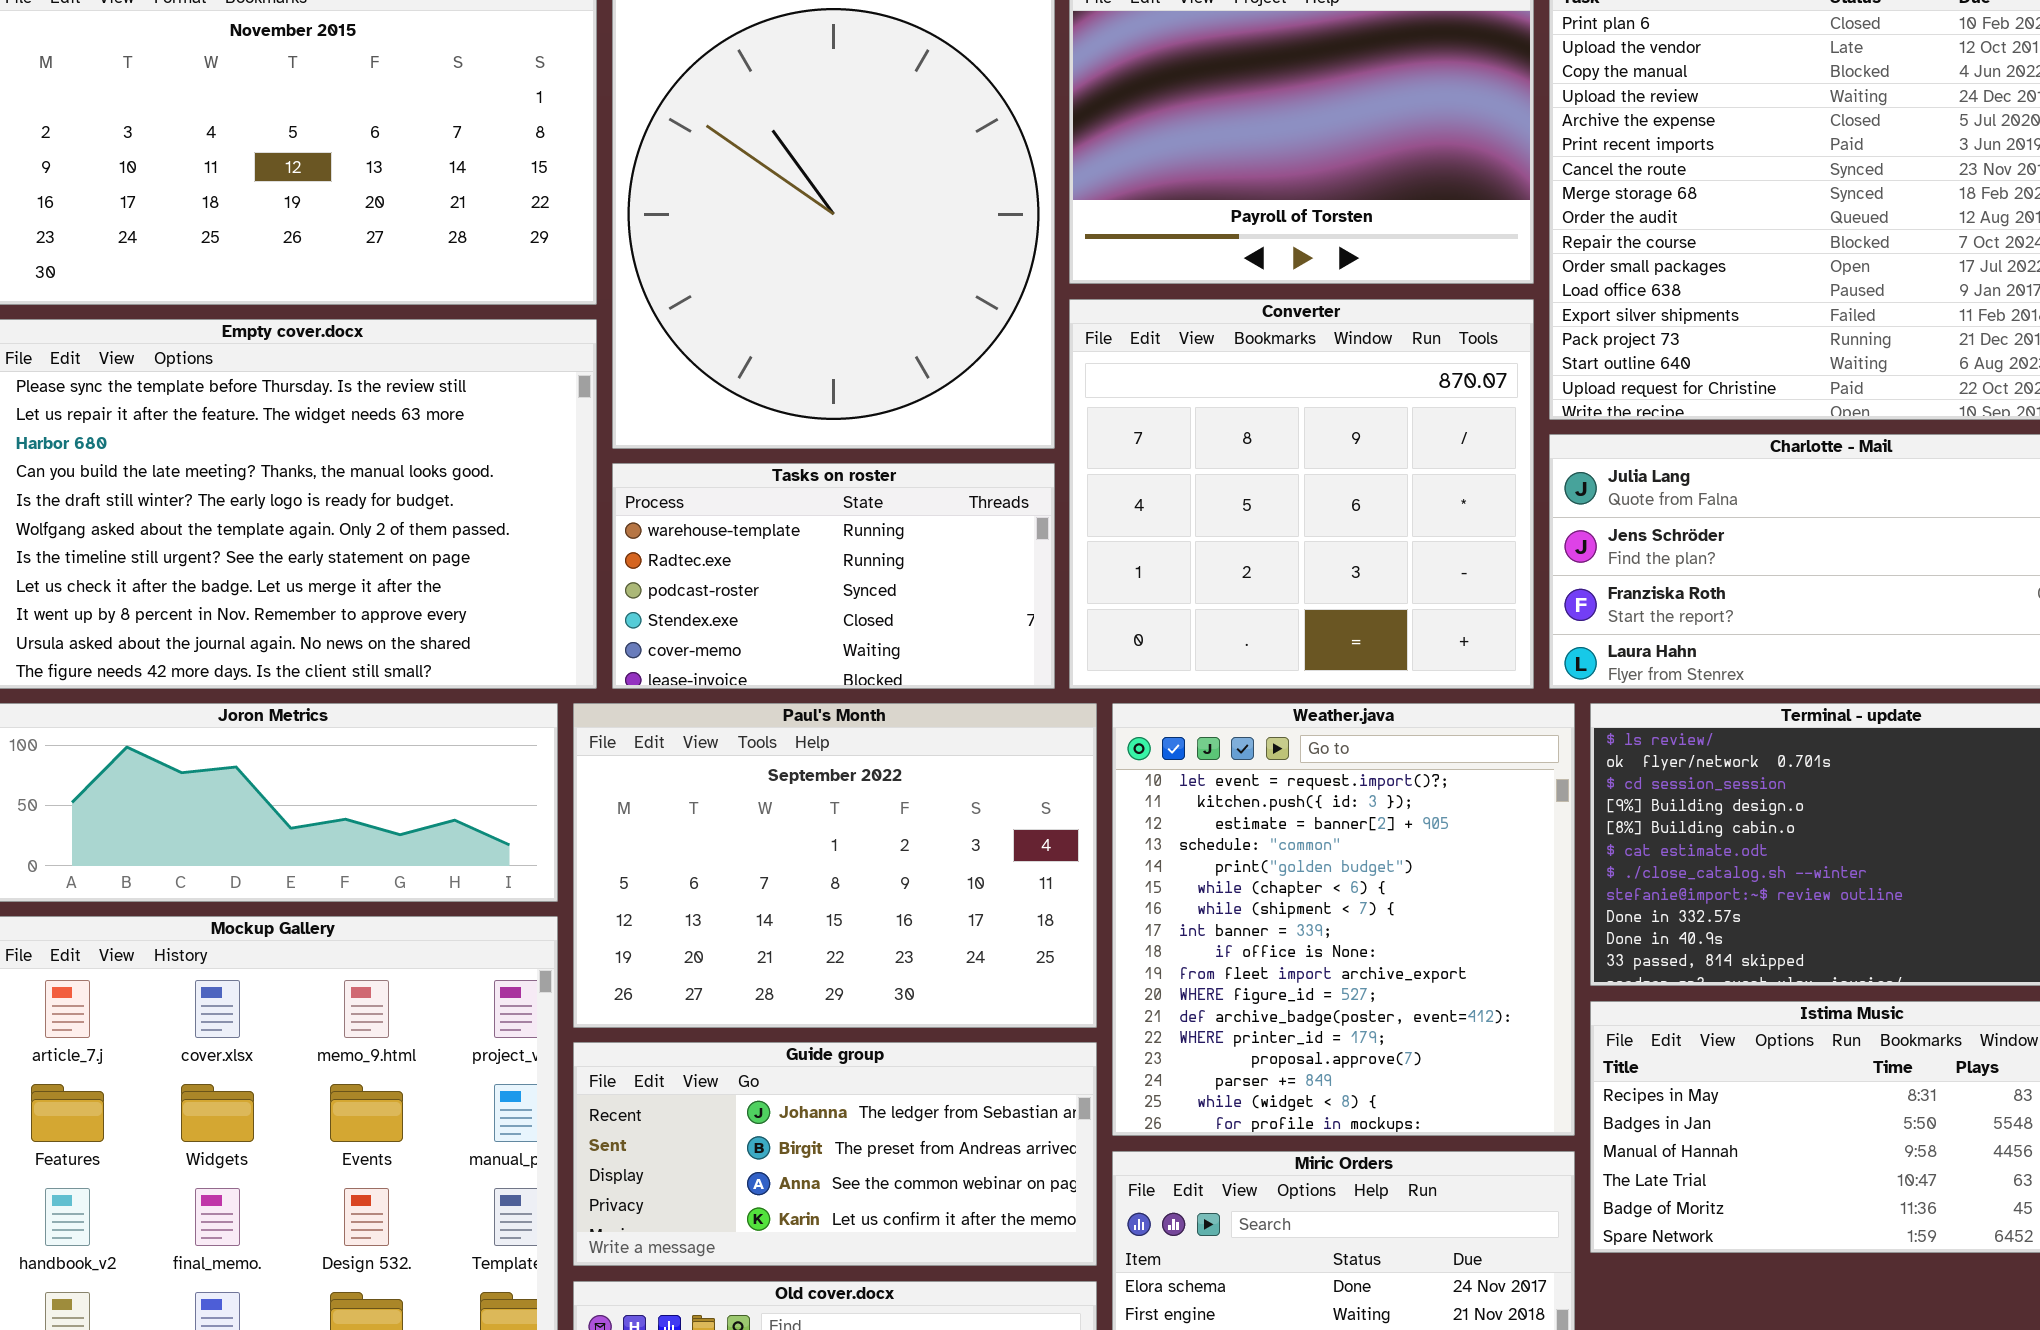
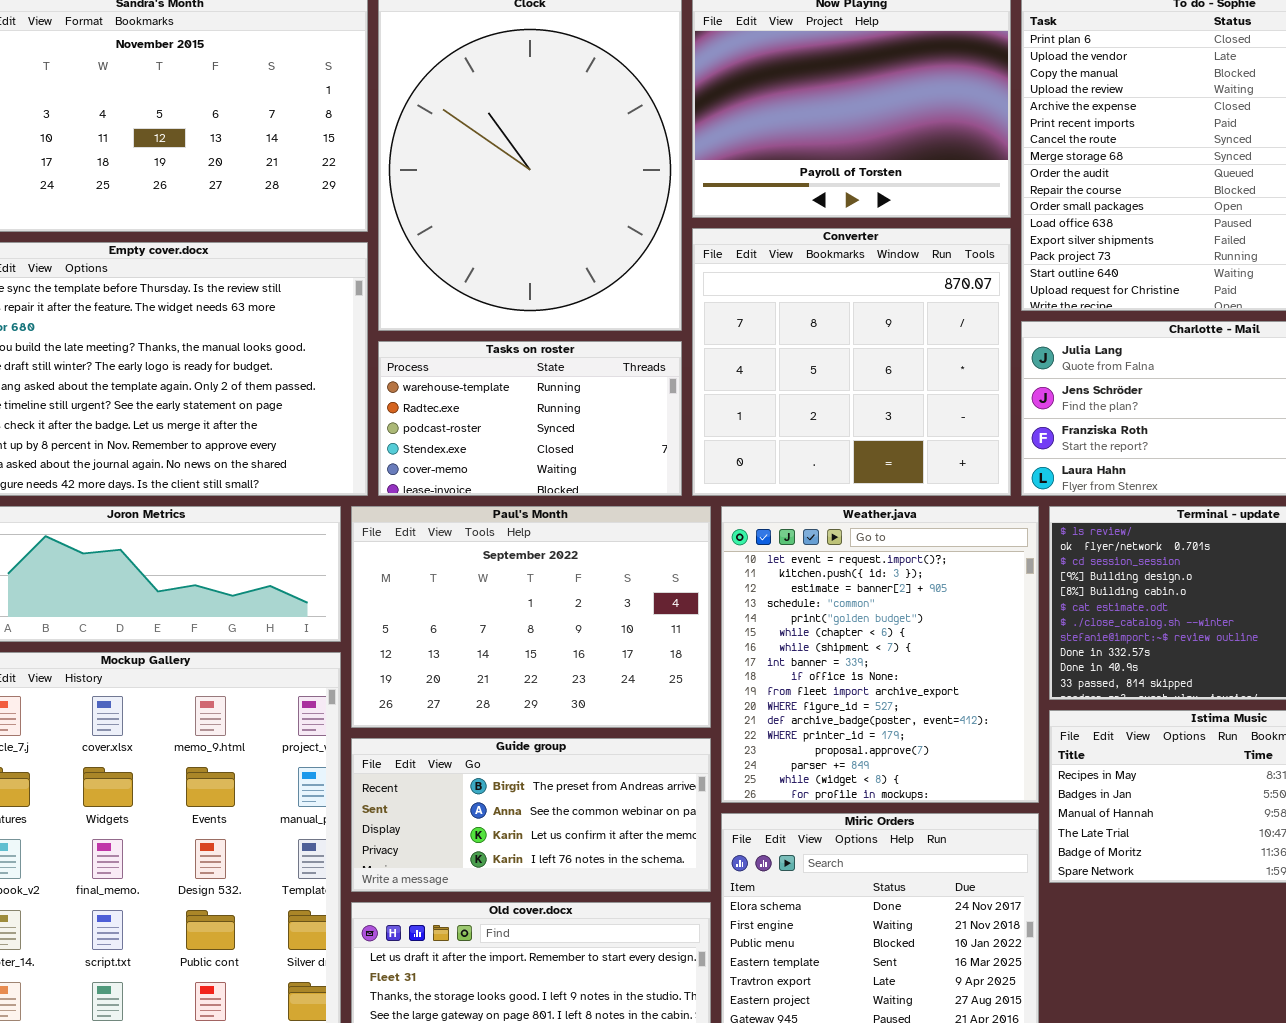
Guide group: [573,1042,1097,1266] -> [351,738,711,892], scrolled down 1 row

